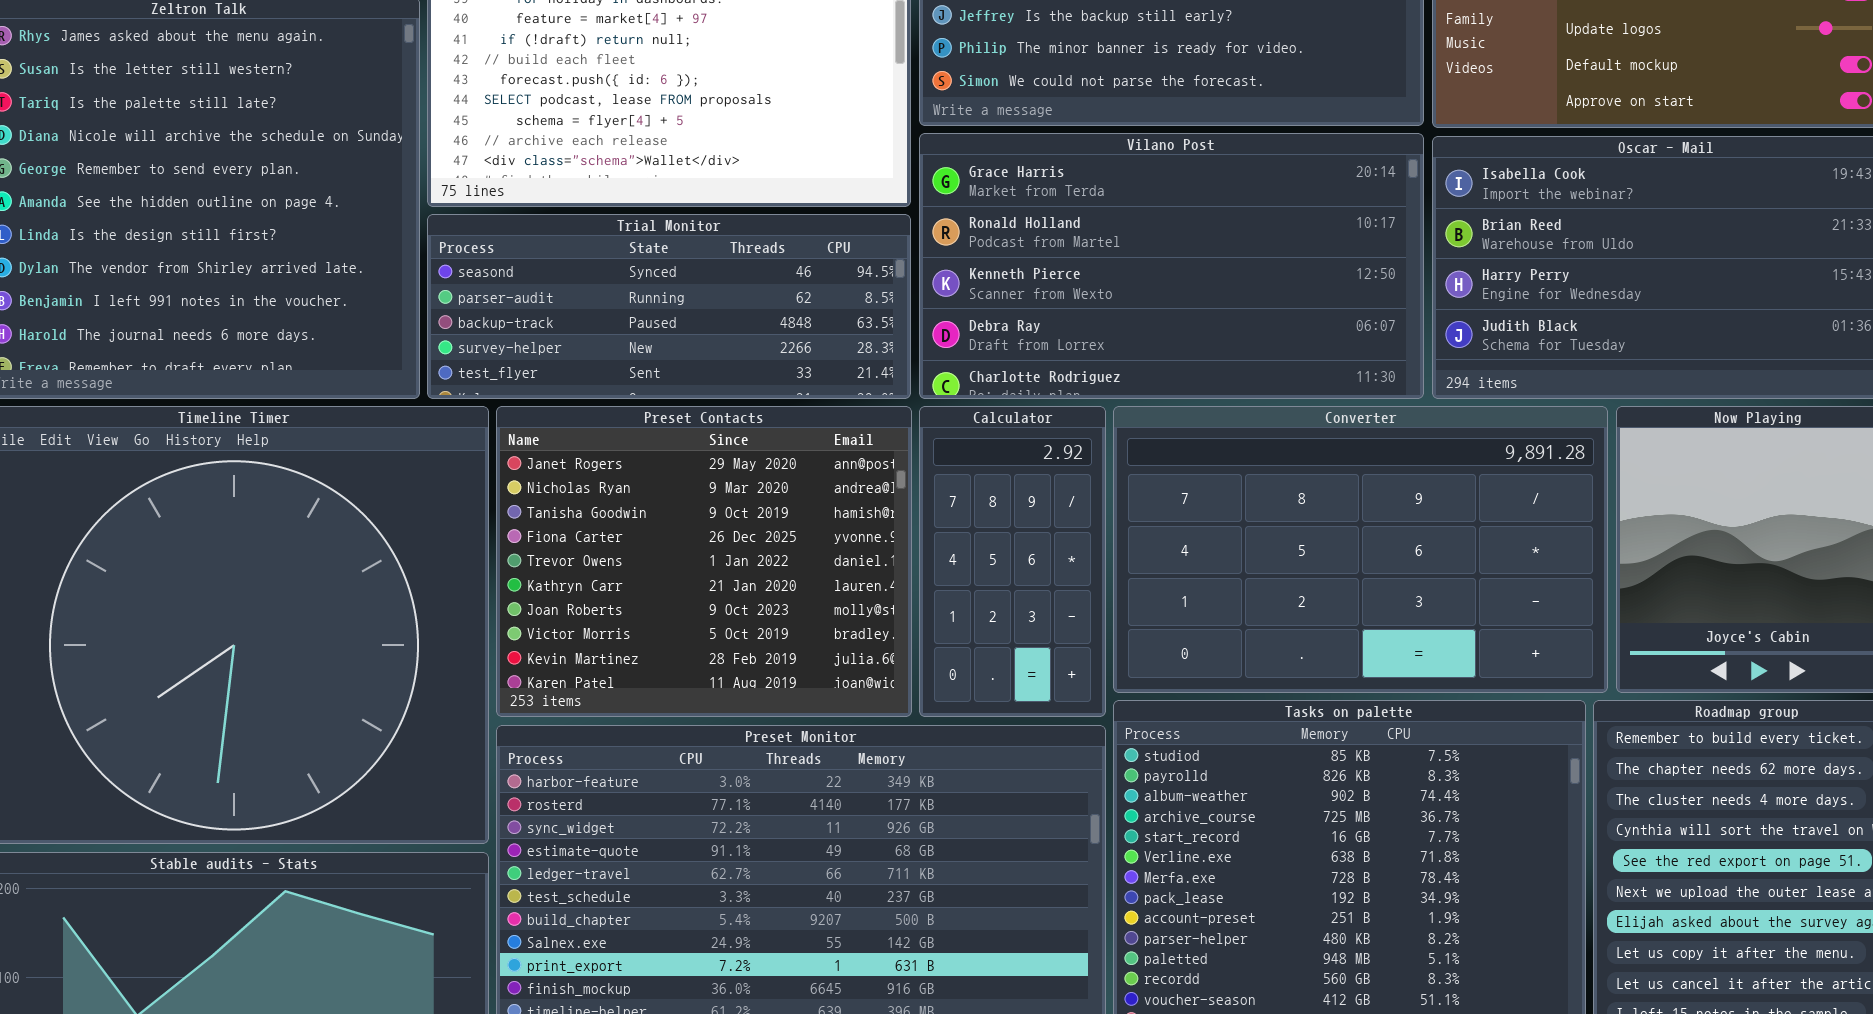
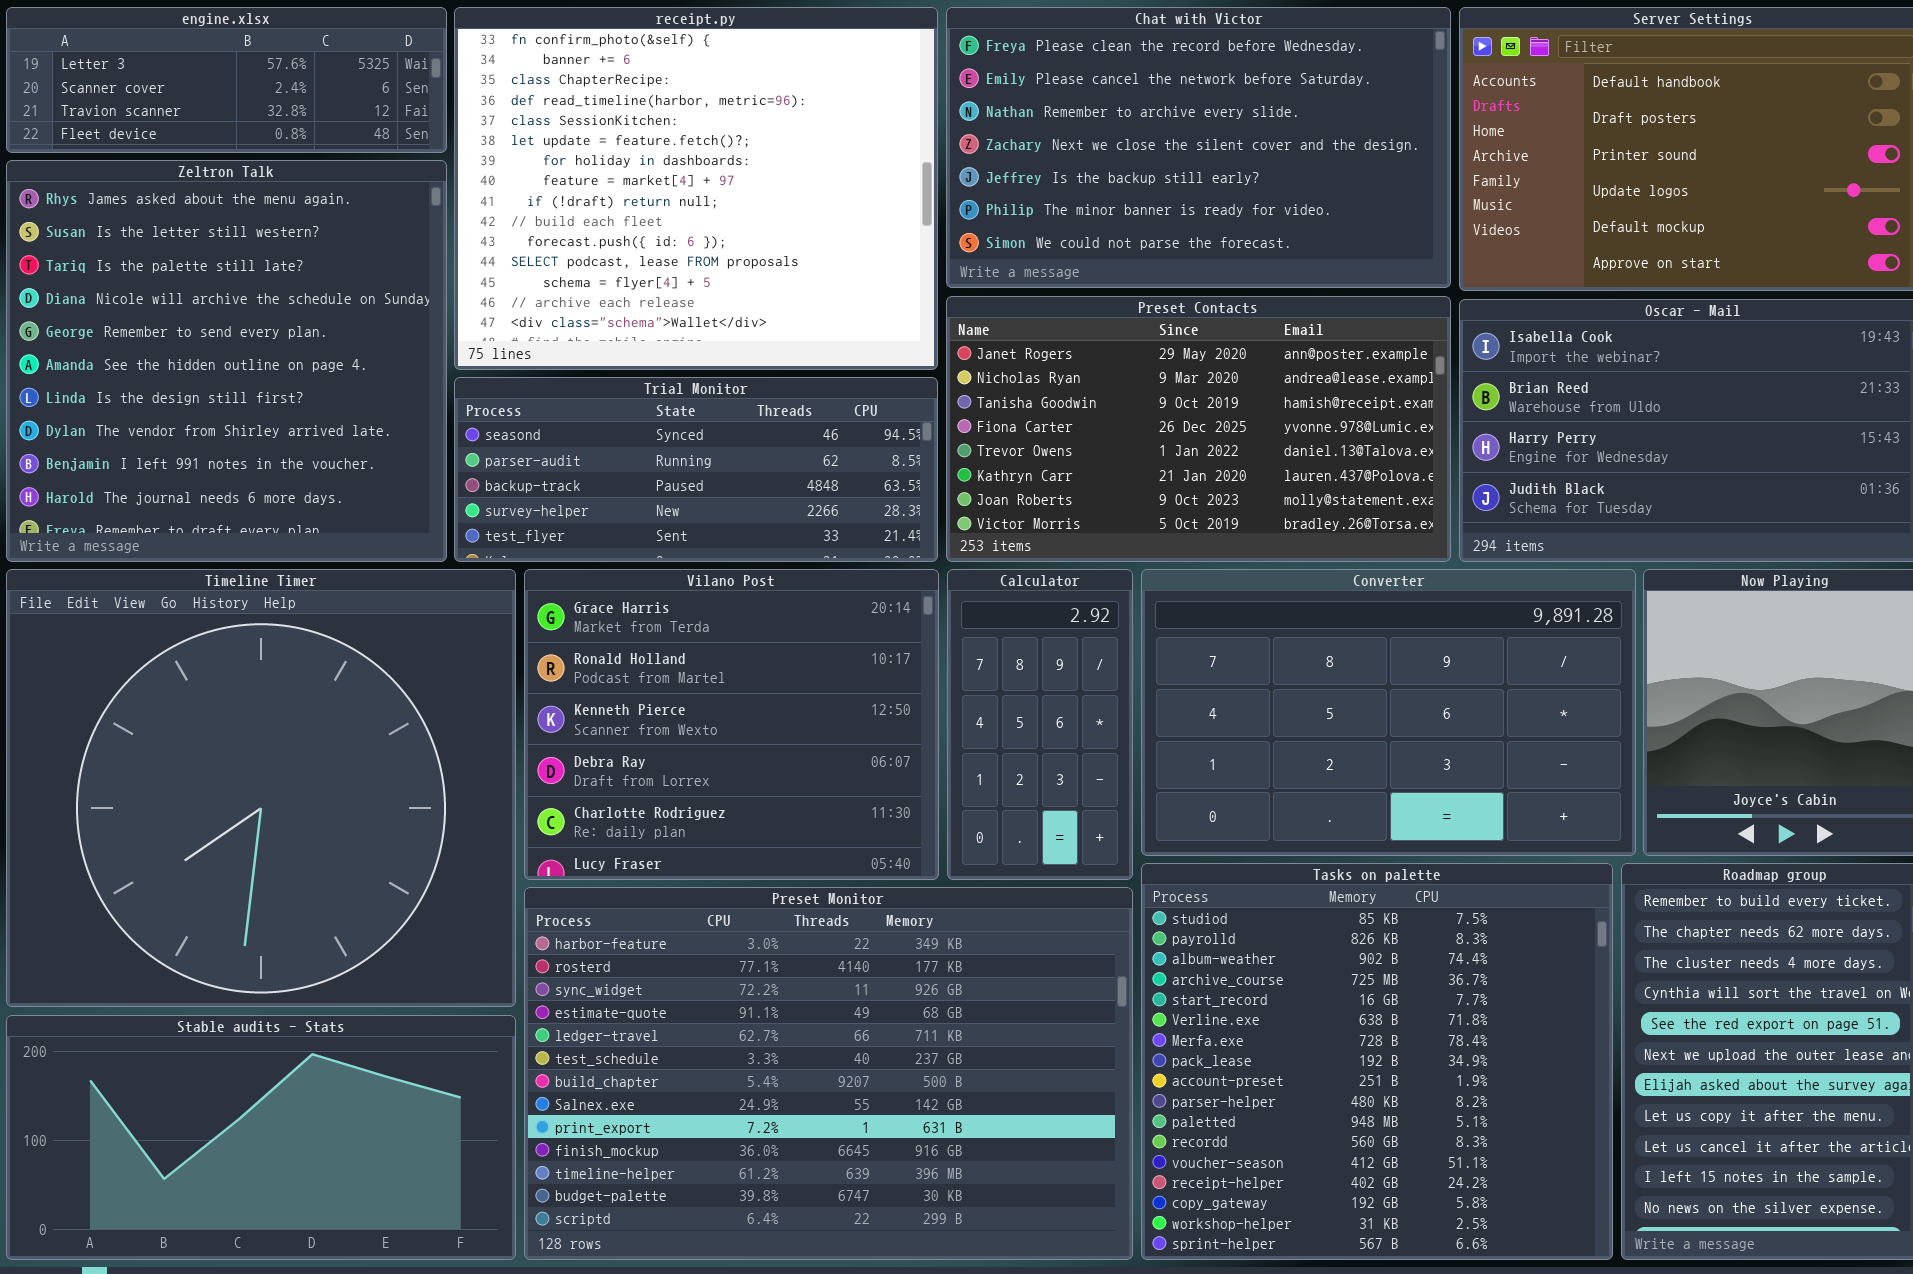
Vilano Post: [919,133,1424,399] -> [524,569,939,880], moved, resized
Preset Contacts: [496,406,912,717] -> [946,296,1451,562], moved, resized

